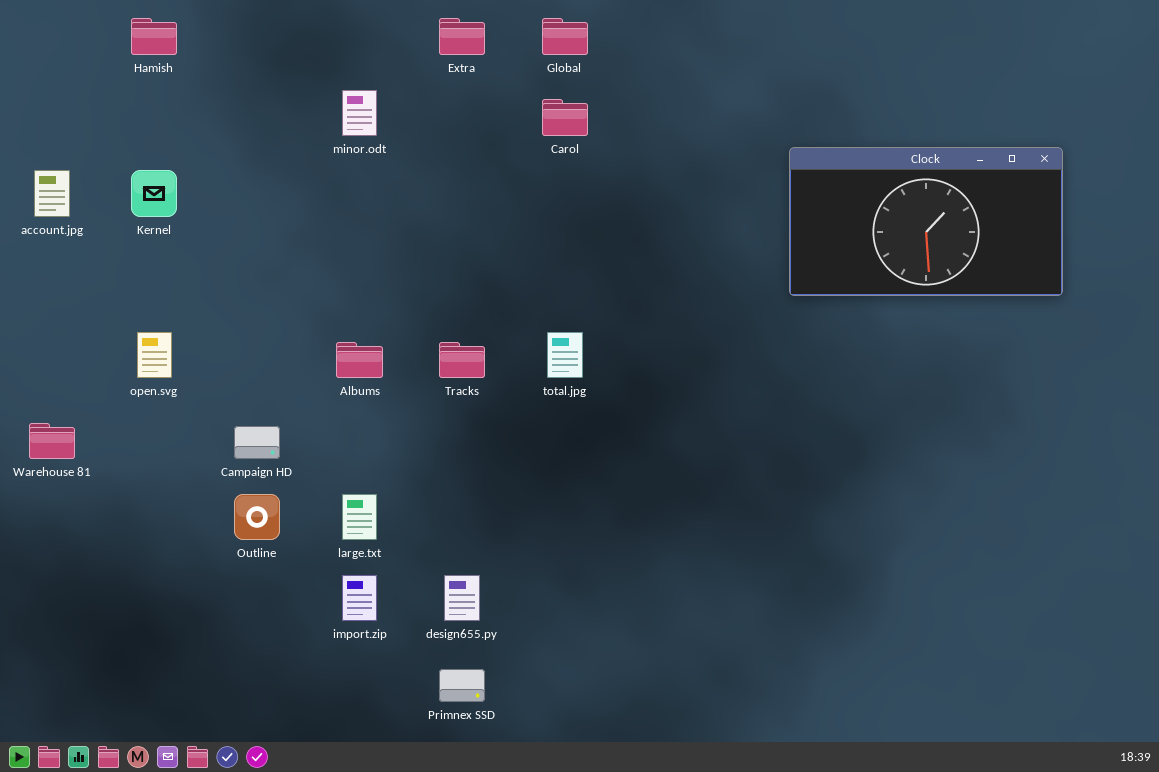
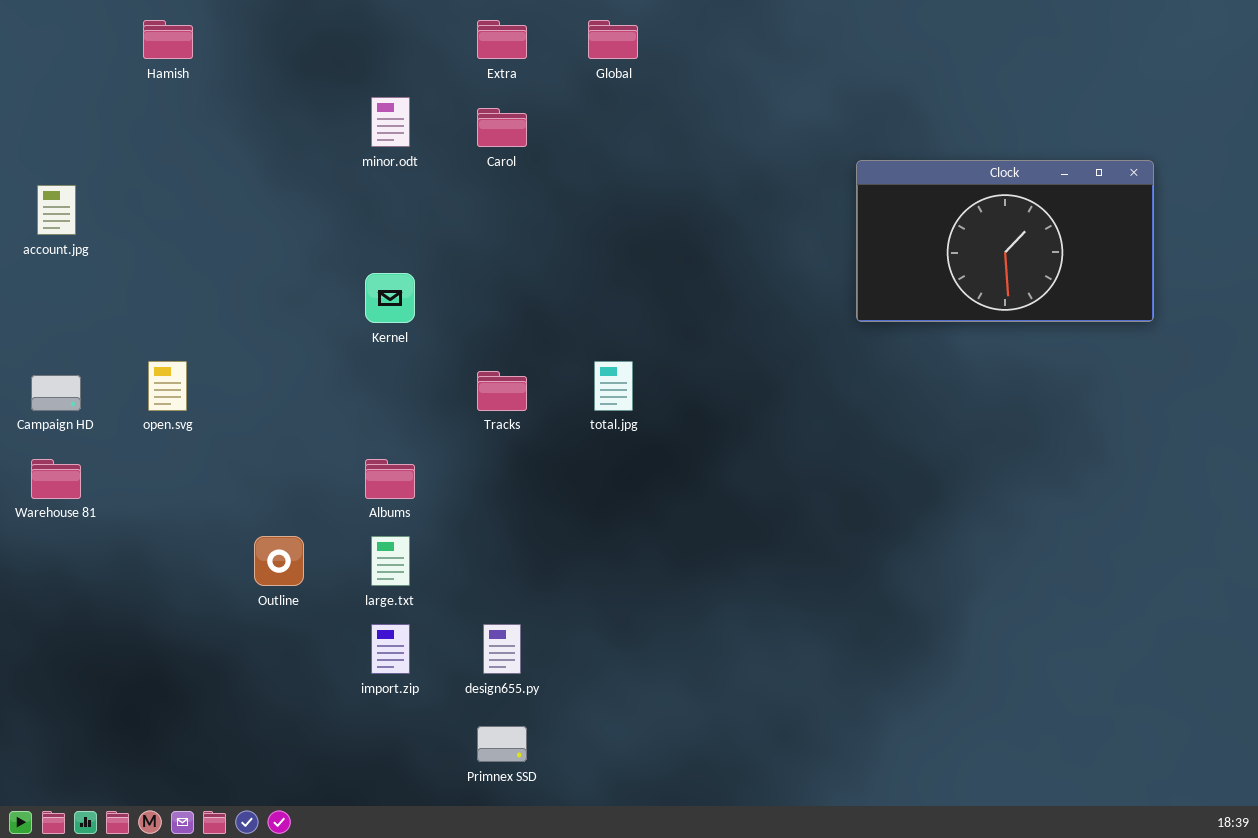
Carol: [542,99,588,136] -> [477,108,527,147], moved
Kernel: [131,170,177,217] -> [365,273,415,323], moved
Albums: [336,342,383,378] -> [365,459,415,499], moved
Campaign HD: [234,426,280,459] -> [31,375,81,411], moved

